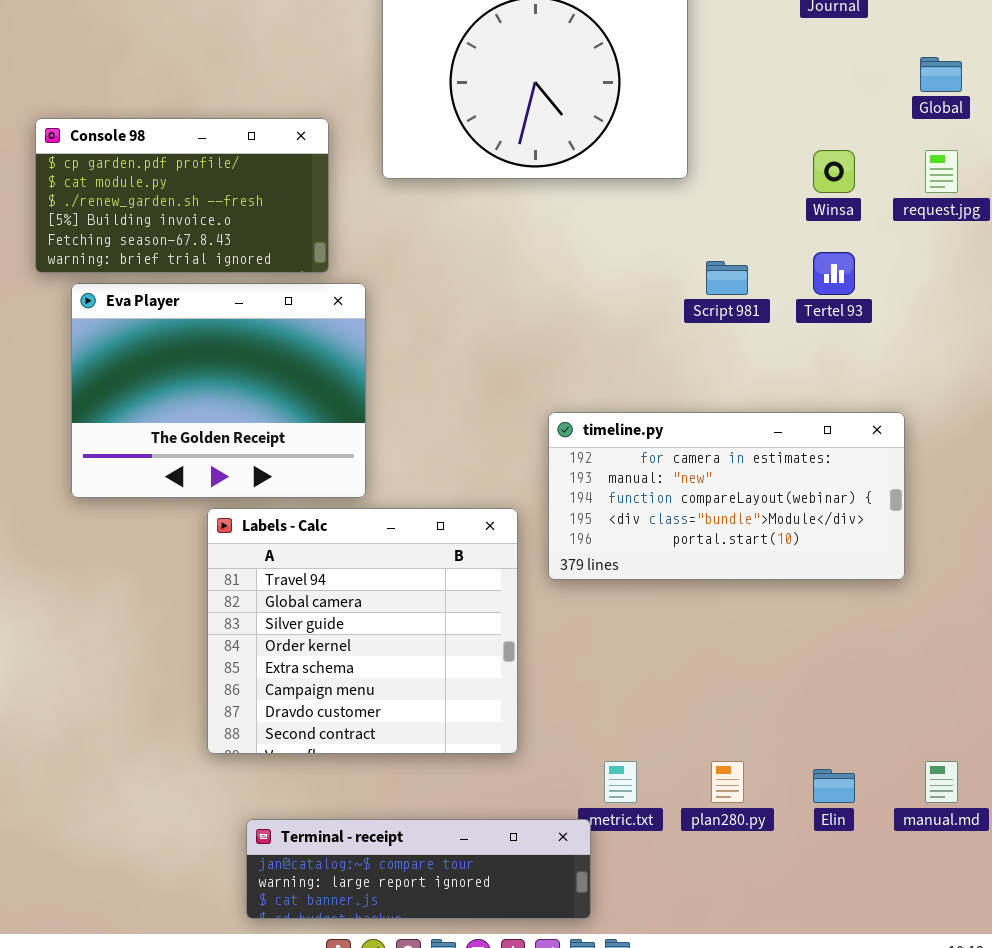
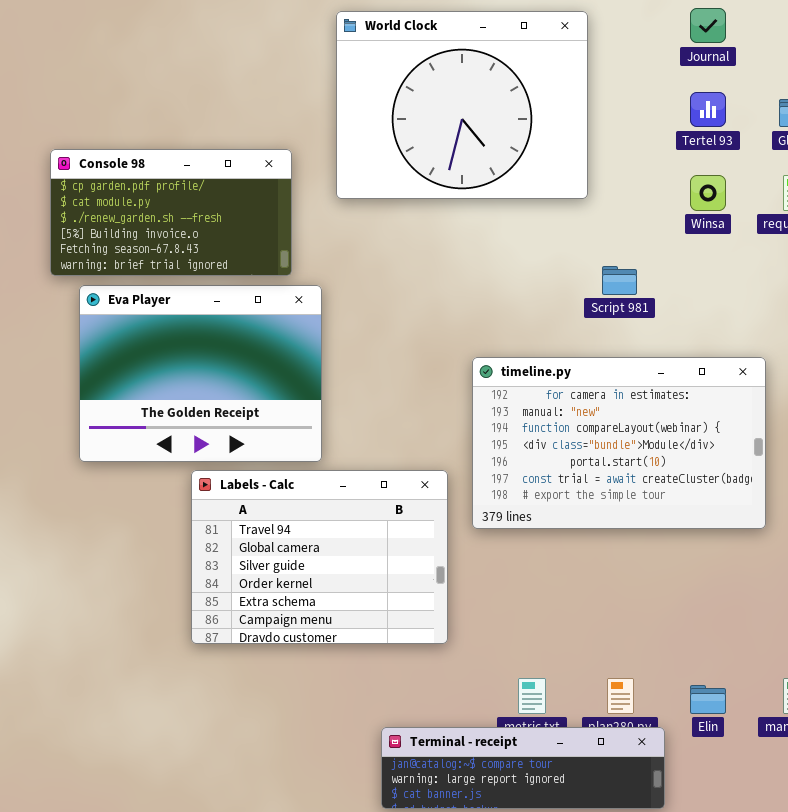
Tertel 93: [813,252,855,295] -> [690,92,726,127], moved
timeline.py: [548,412,905,580] -> [472,357,766,529], resized
Labels - Calc: [207,508,518,754] -> [191,470,448,644], resized
Terminal - receipt: [246,819,591,919] -> [381,727,665,809], moved

